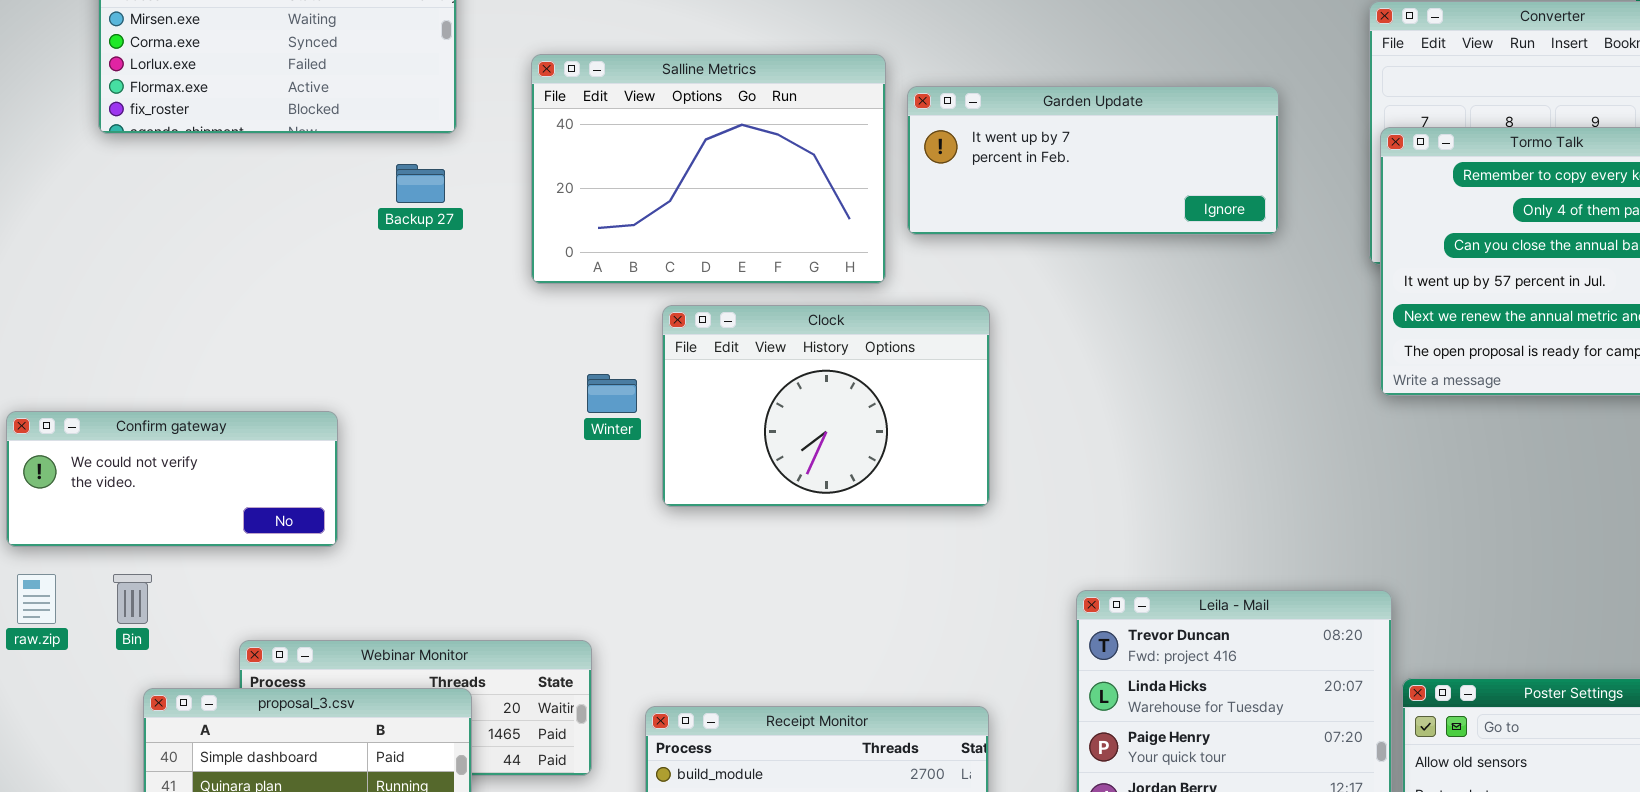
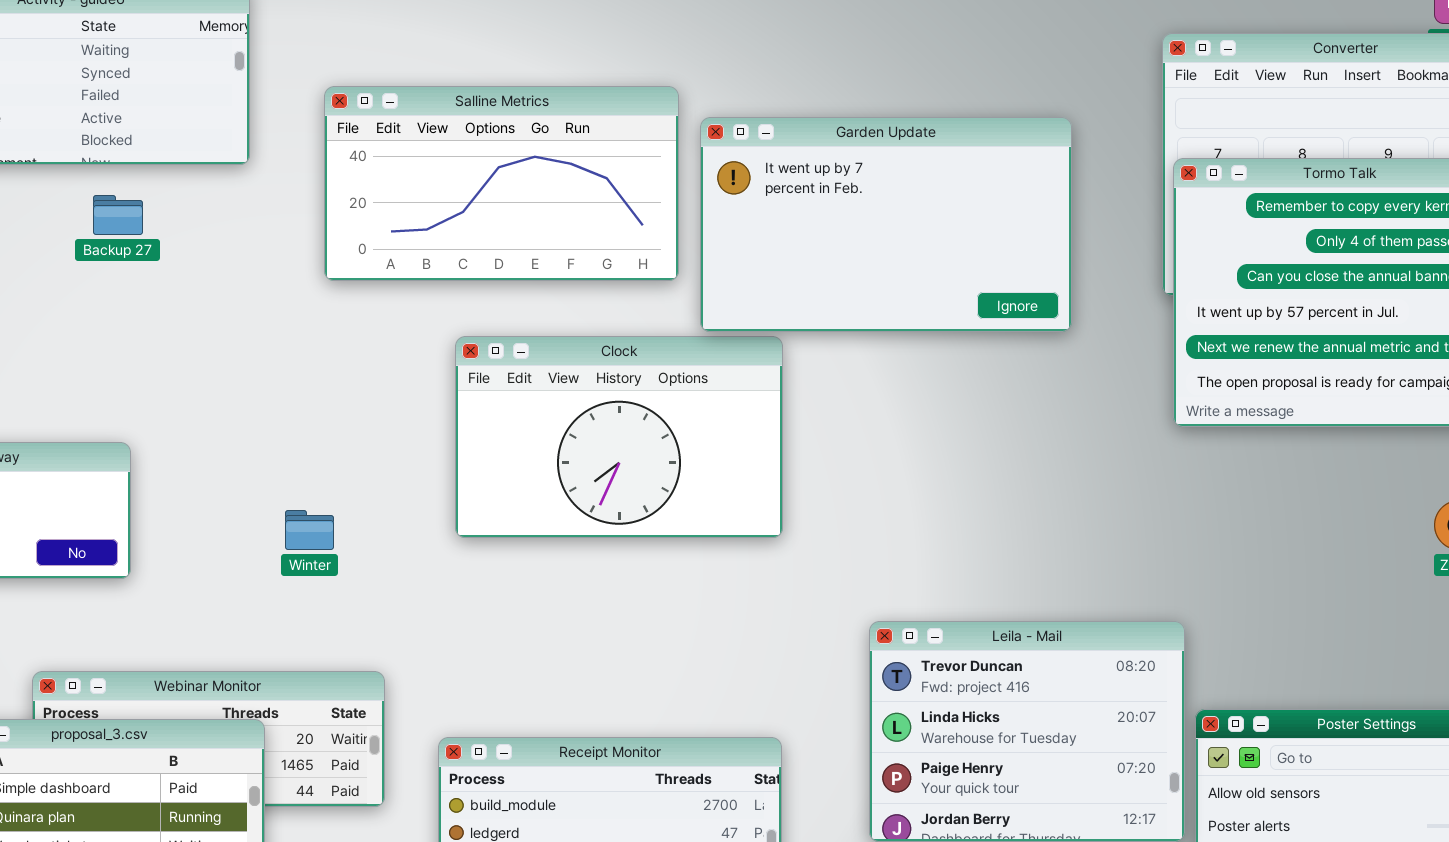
Salline Metrics: [531,54,886,284] -> [324,86,679,281], resized
Garden Update: [907,86,1279,235] -> [700,117,1072,332], resized
Backup 27: [396,164,445,203] -> [93,195,143,235], moved
Winter: [587,374,637,413] -> [285,510,334,550], moved

